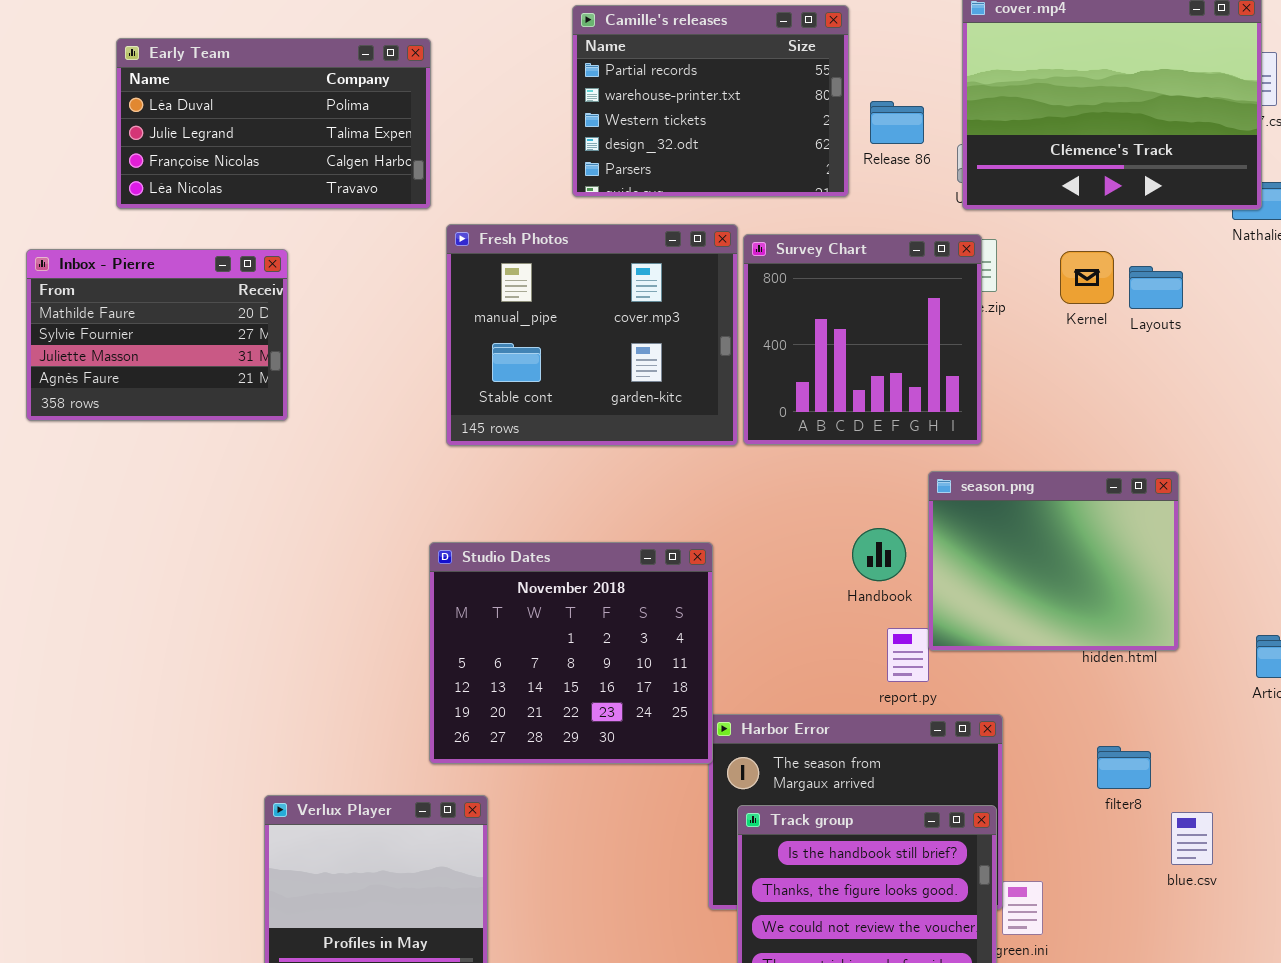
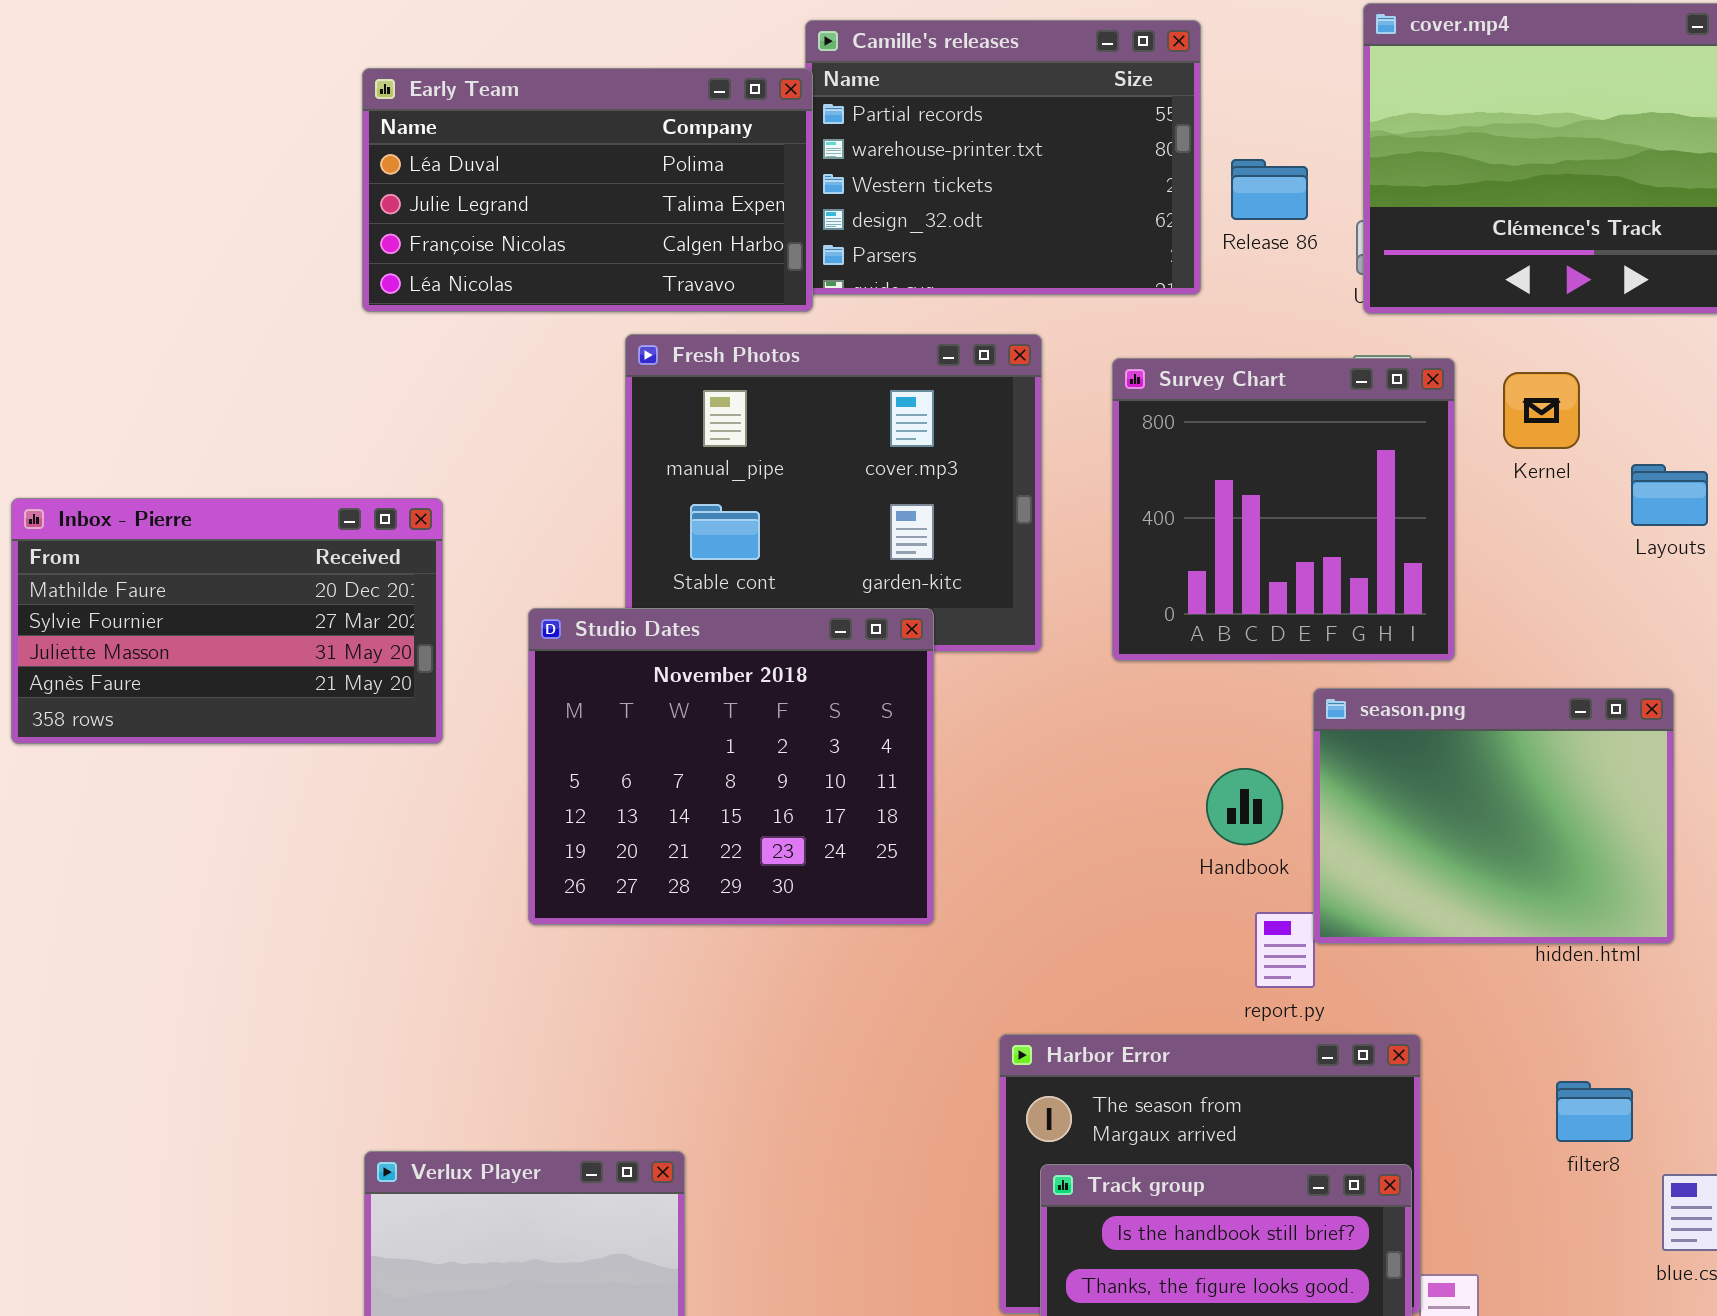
Early Team: [116,38,431,209] -> [362,68,813,312], moved
Survey Chart: [743,234,982,445] -> [1112,358,1455,661], moved
Inbox - Pierre: [26,249,288,421] -> [11,498,443,744], moved, resized
Layouts: [1129,266,1183,309] -> [1631,464,1708,526], moved
Studio Dates: [429,542,713,764] -> [528,608,934,925], moved

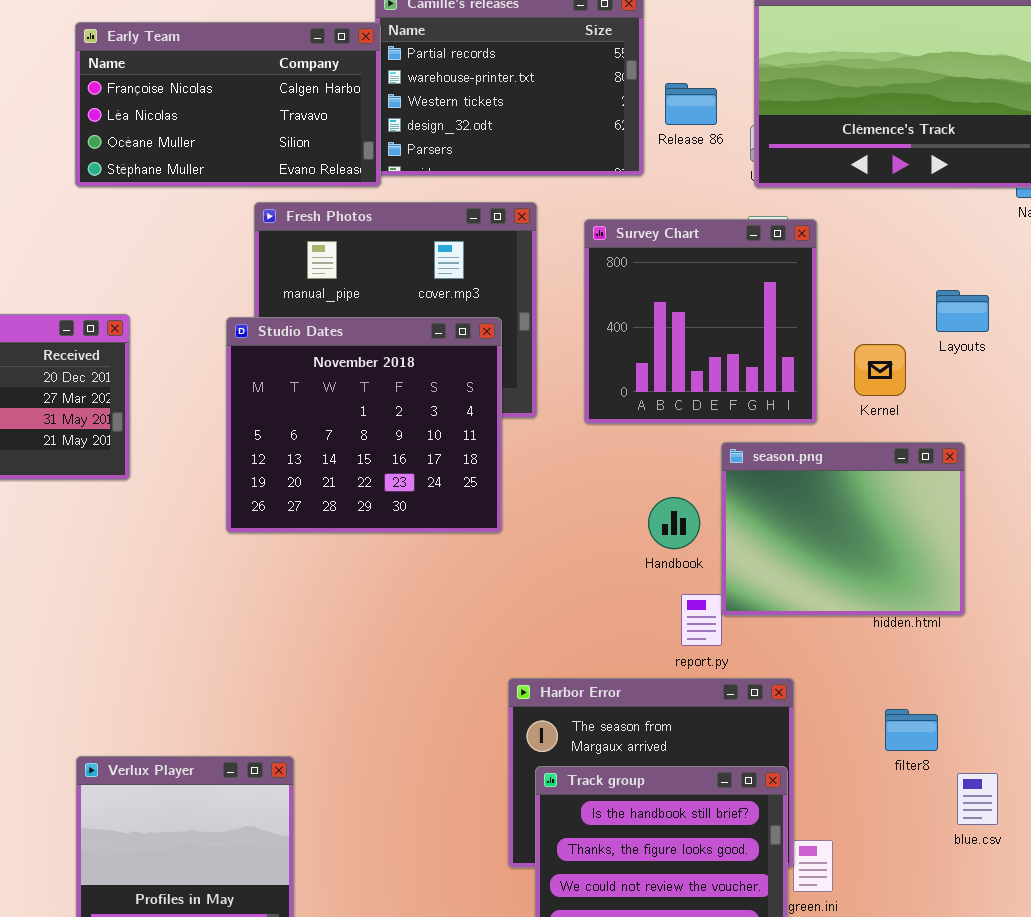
Early Team: [362,68,813,312] -> [75,22,381,187], scrolled down 2 rows
Kernel: [1503,372,1580,449] -> [854,344,906,396], moved
Studio Dates: [528,608,934,925] -> [226,317,502,533], moved

